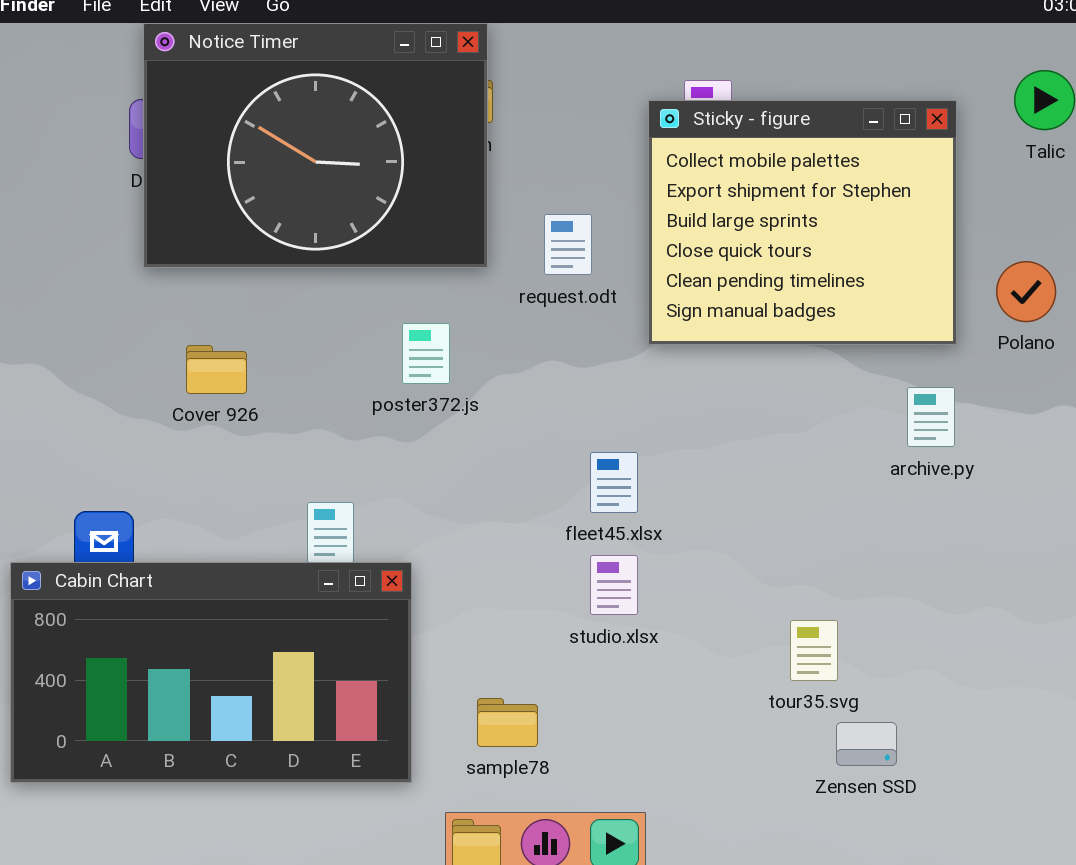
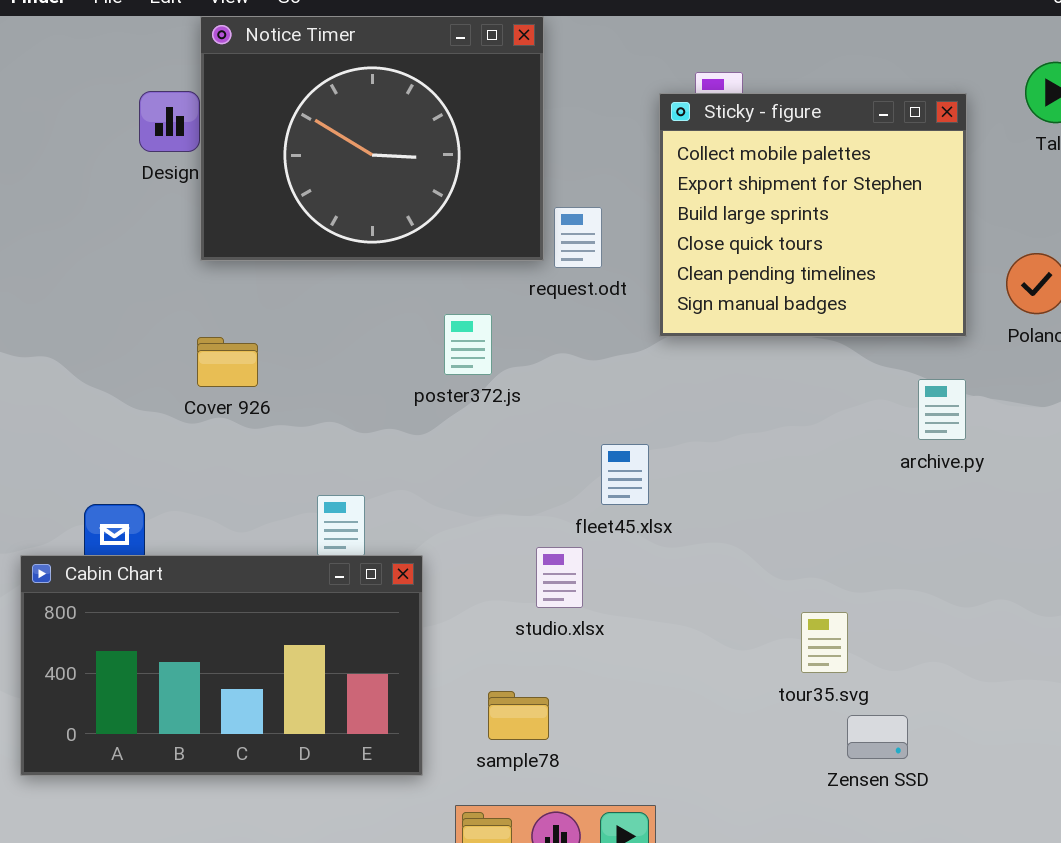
Notice Timer: [143,23,488,268] -> [200,16,544,261], moved
poster372.js: [402,323,450,384] -> [444,314,492,375], moved
studio.xlsx: [590,555,638,615] -> [536,547,583,608], moved

